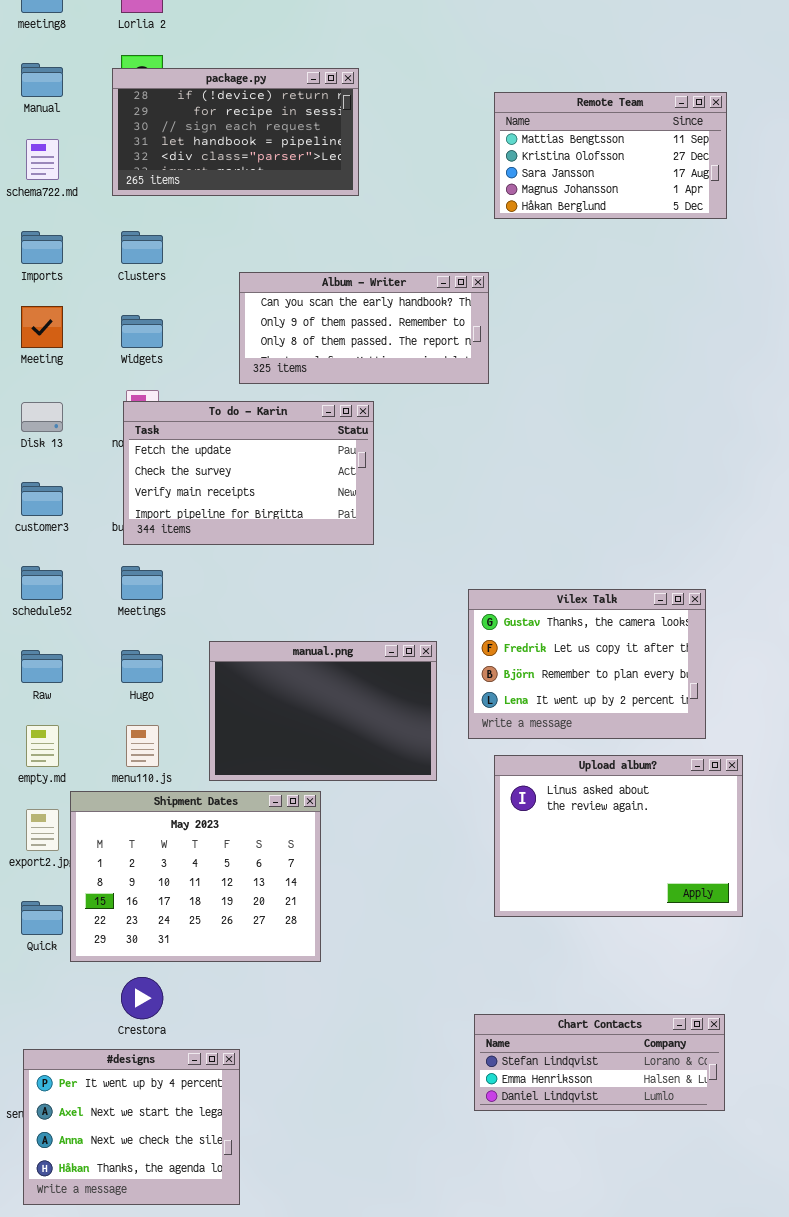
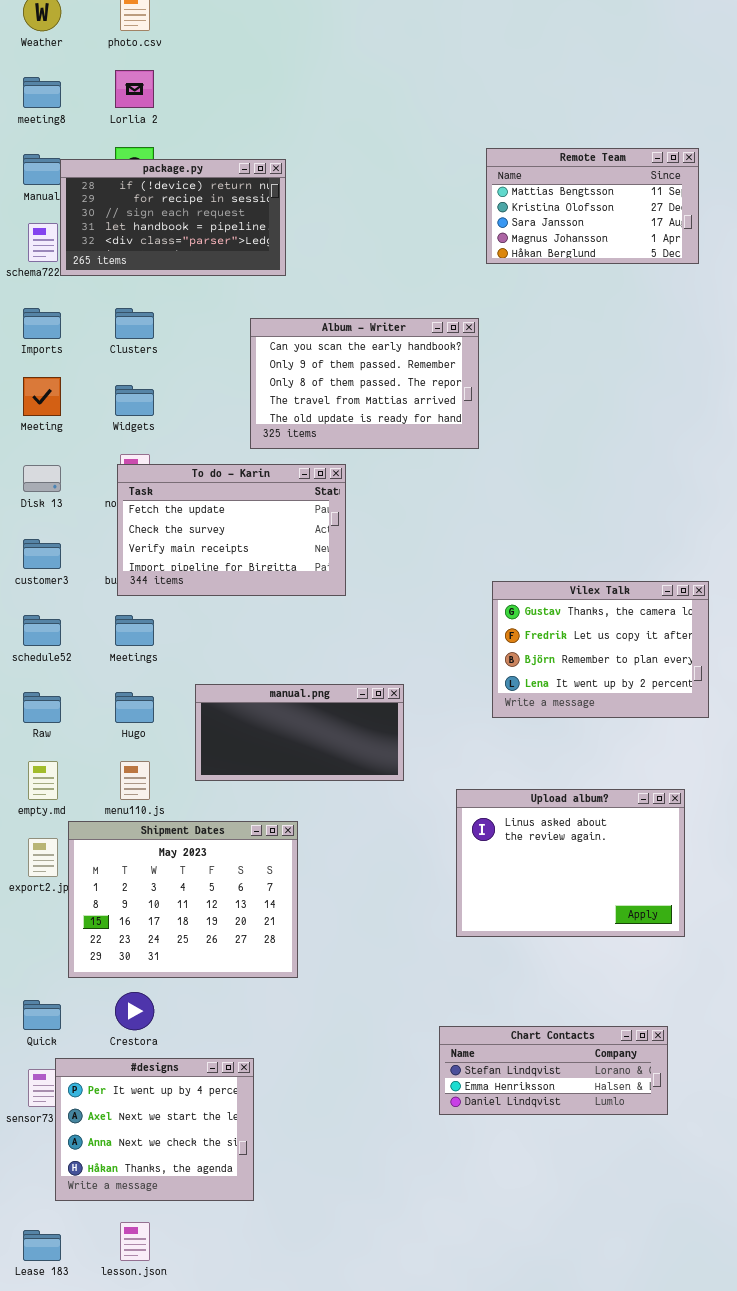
package.py: [112,68,359,196] -> [60,159,286,276], moved
Remote Team: [494,92,727,219] -> [486,148,699,264], moved
Album - Writer: [239,272,489,384] -> [250,318,479,449], moved, resized
Vilex Talk: [468,589,706,739] -> [492,581,709,718], moved
manual.png: [209,641,437,781] -> [195,684,404,781], resized
Quick: [21,901,63,935] -> [23,1000,61,1030], moved
#designs: [23,1049,240,1205] -> [55,1058,254,1201], moved

